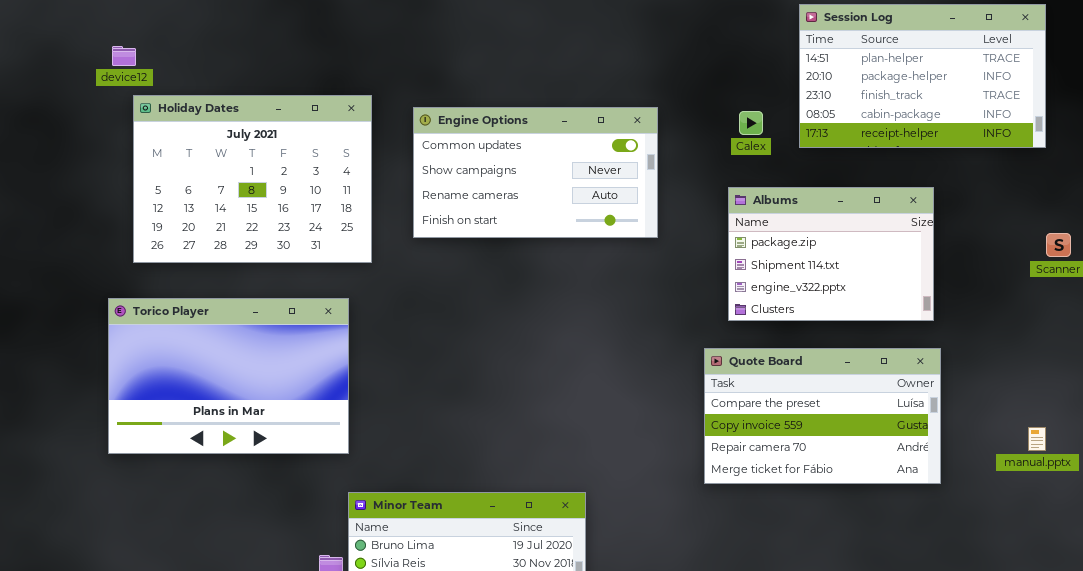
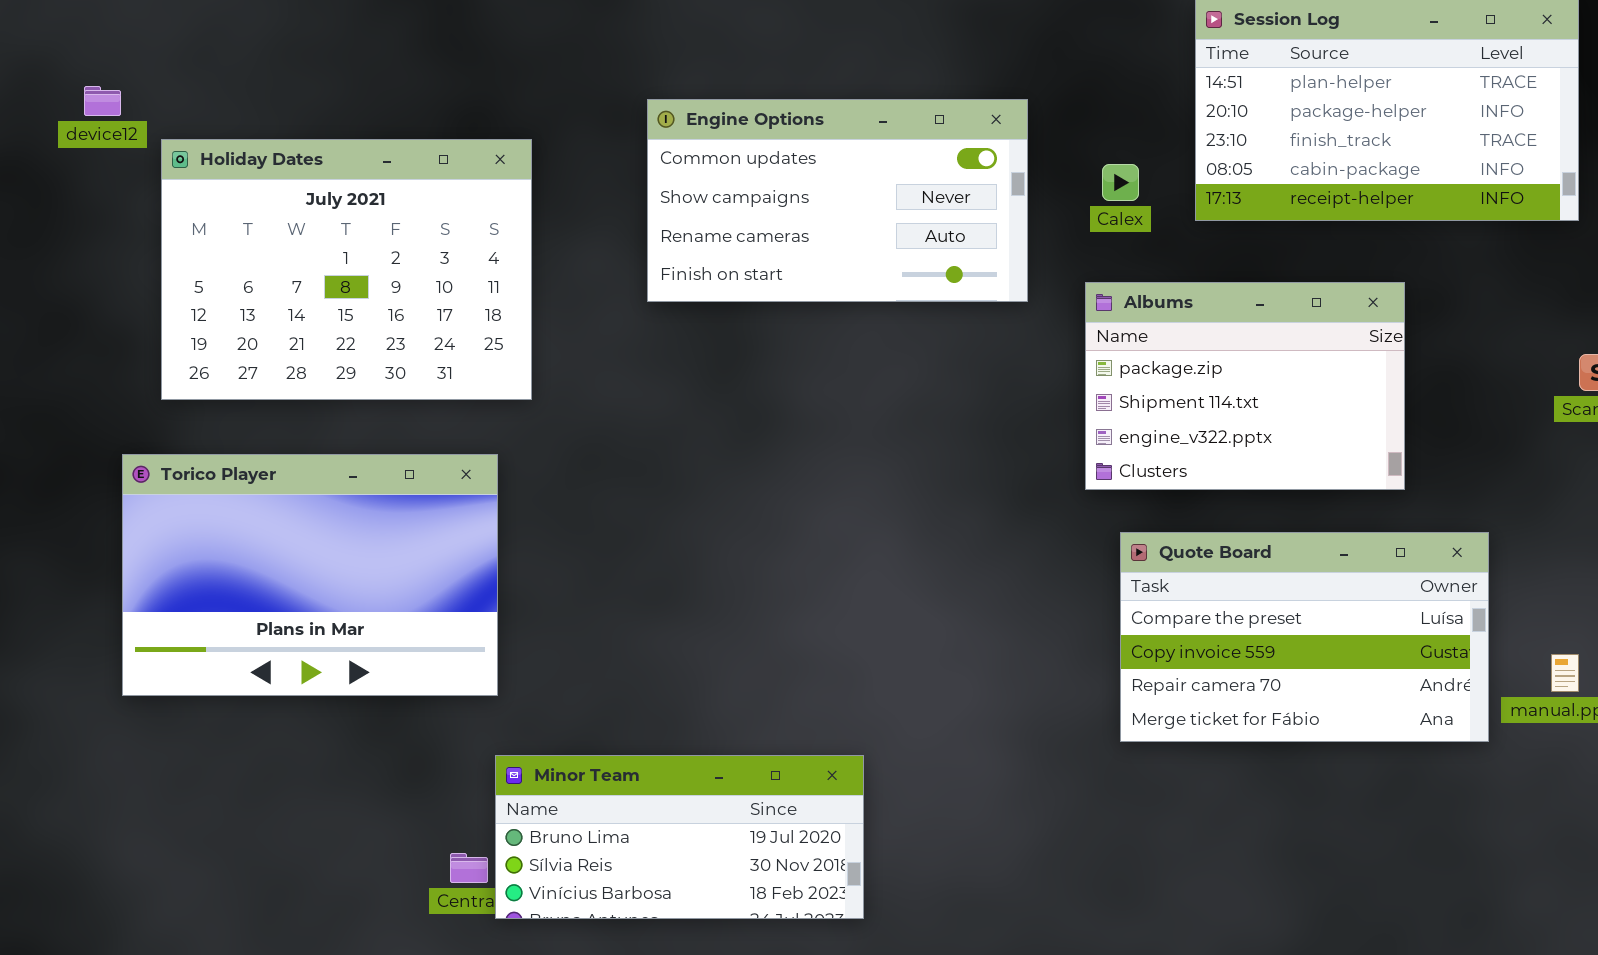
device12: [112,46,136,66] -> [84,86,121,116], moved
Engine Options: [413,107,658,238] -> [647,99,1028,302], moved
Quote Board: [704,348,941,484] -> [1120,532,1489,742], moved

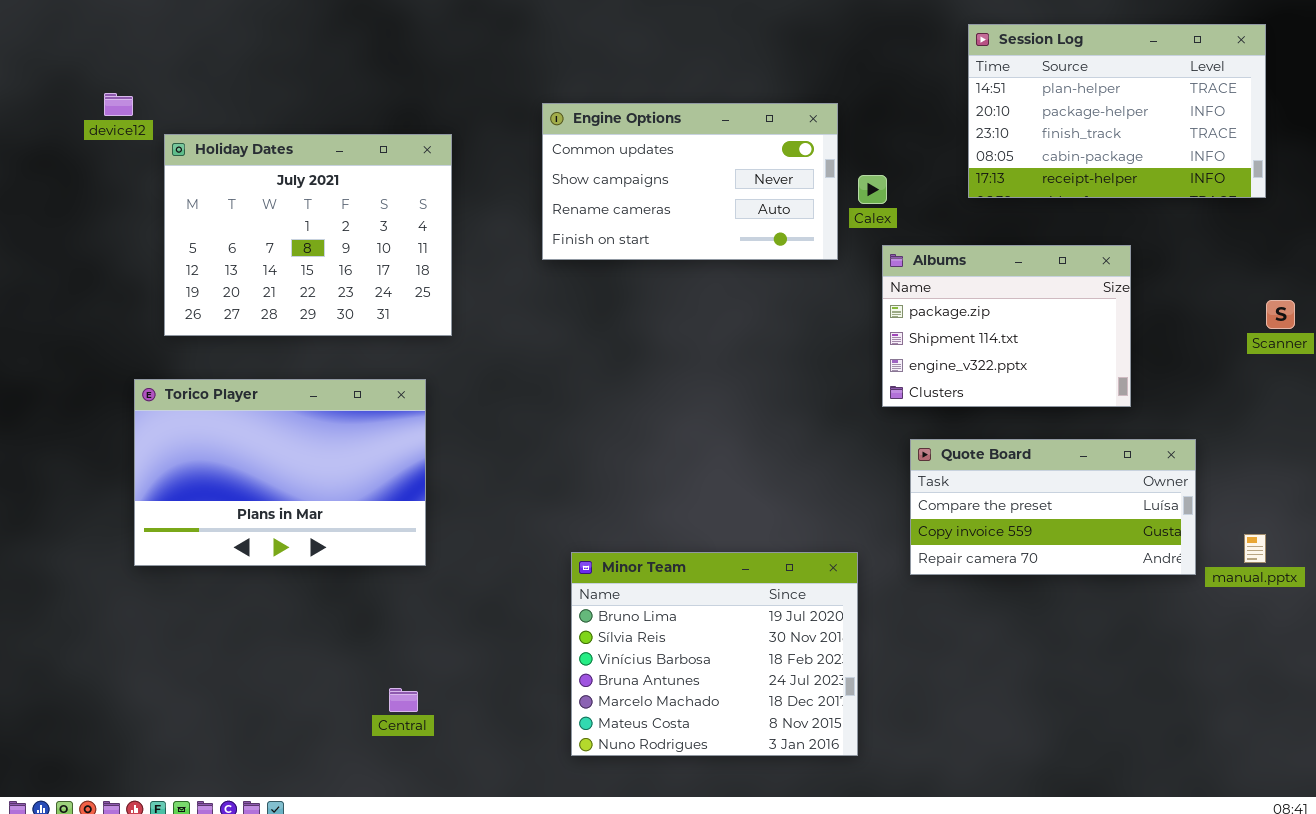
Calex: [1102,164,1139,201] -> [858,175,887,204], moved
Quote Board: [1120,532,1489,742] -> [910,439,1196,575], resized
Minor Team: [495,755,864,919] -> [571,552,858,756], moved, resized

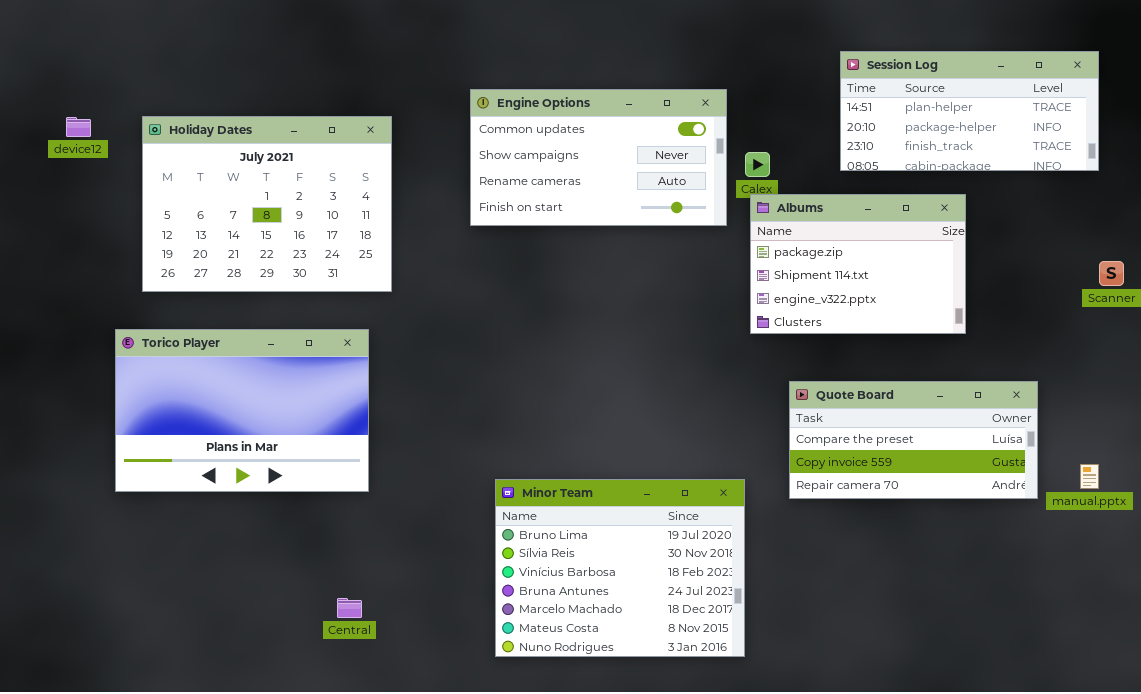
Session Log: [968,24,1266,198] -> [840,51,1099,171], resized
device12: [104,93,133,116] -> [66,117,91,137], moved
Albums: [882,245,1131,407] -> [750,194,966,334], moved

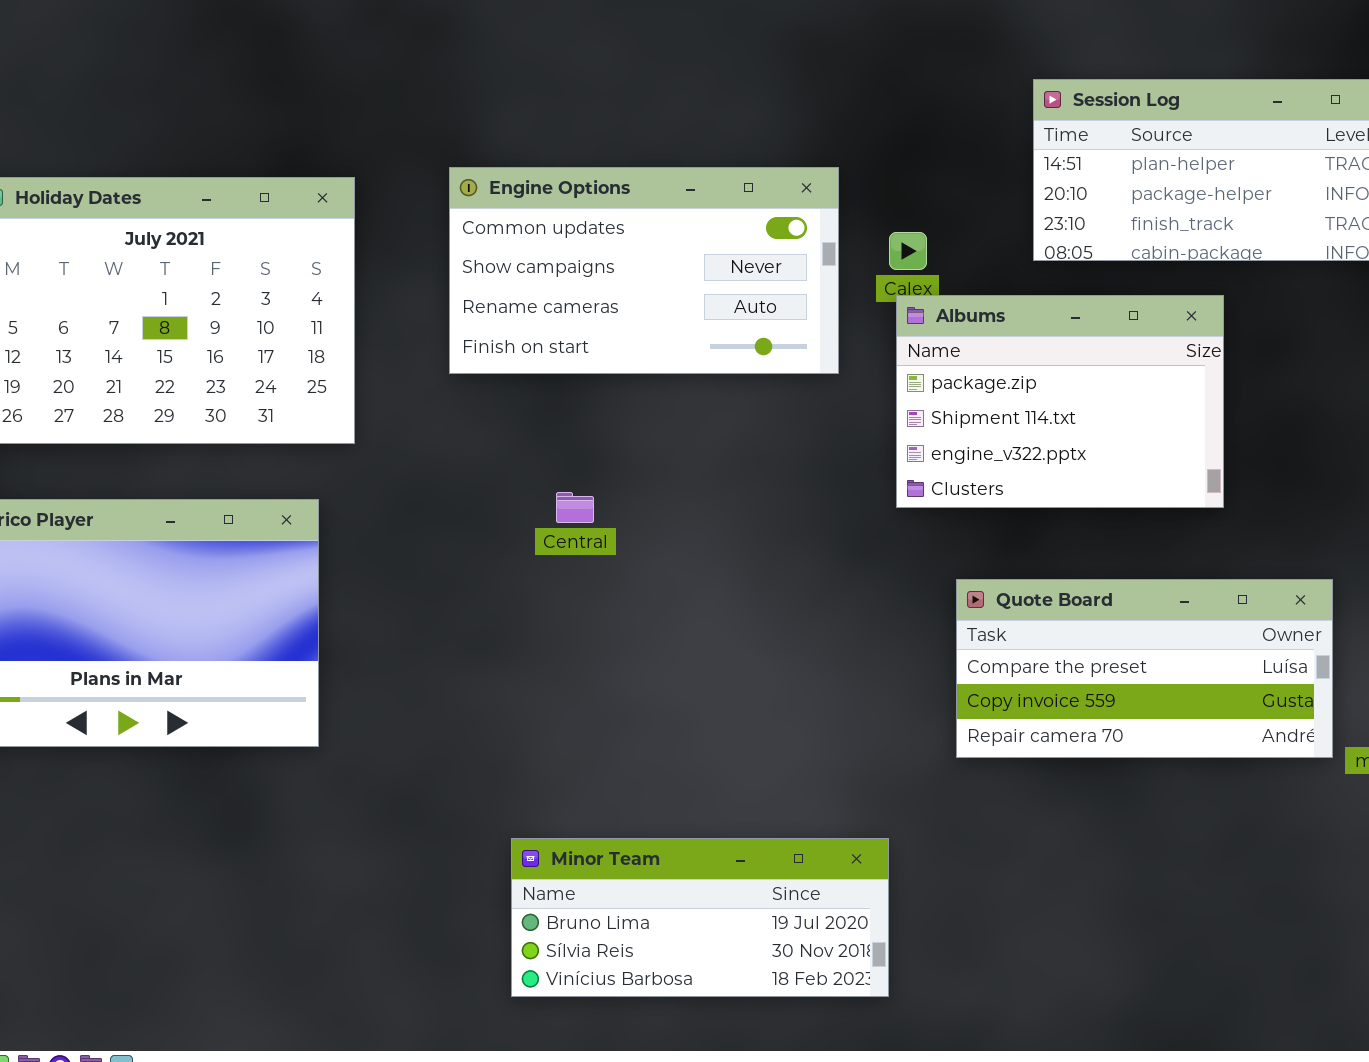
Engine Options: [470,89,727,226] -> [449,167,839,374], moved
Minor Team: [495,479,745,657] -> [511,838,889,997], resized
Central: [337,598,362,618] -> [556,492,594,523], moved

